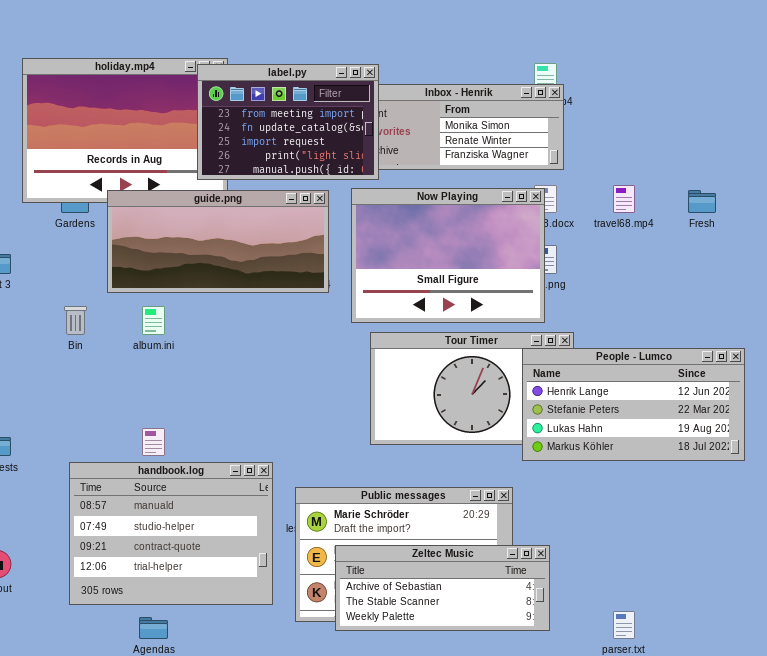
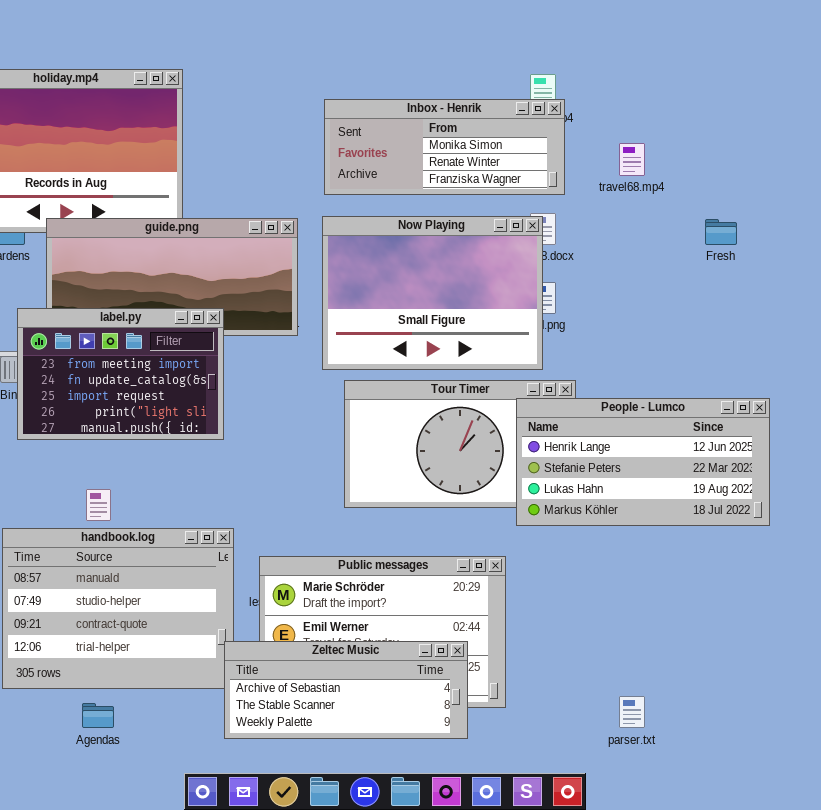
label.py: [197,64,379,180] -> [17,308,224,440], moved
travel68.mp4: [613,185,635,213] -> [619,143,645,176], moved
Zeltec Music: [335,545,550,631] -> [224,641,468,739], moved

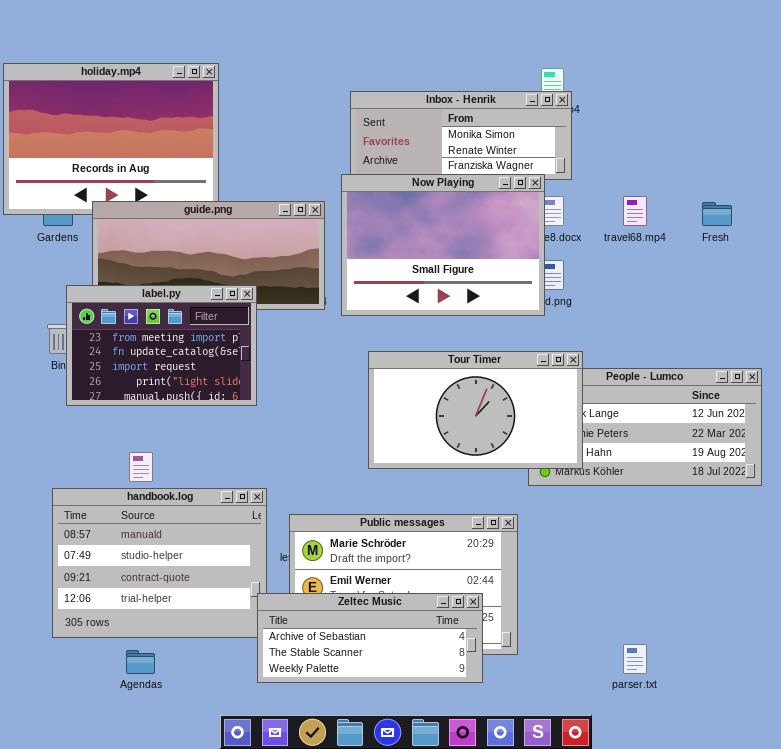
travel68.mp4: [619,143,645,176] -> [623,196,647,226], moved
Now Playing: [322,216,543,370] -> [341,174,545,316], moved
Tour Timer: [344,380,576,508] -> [368,351,583,469], raised

